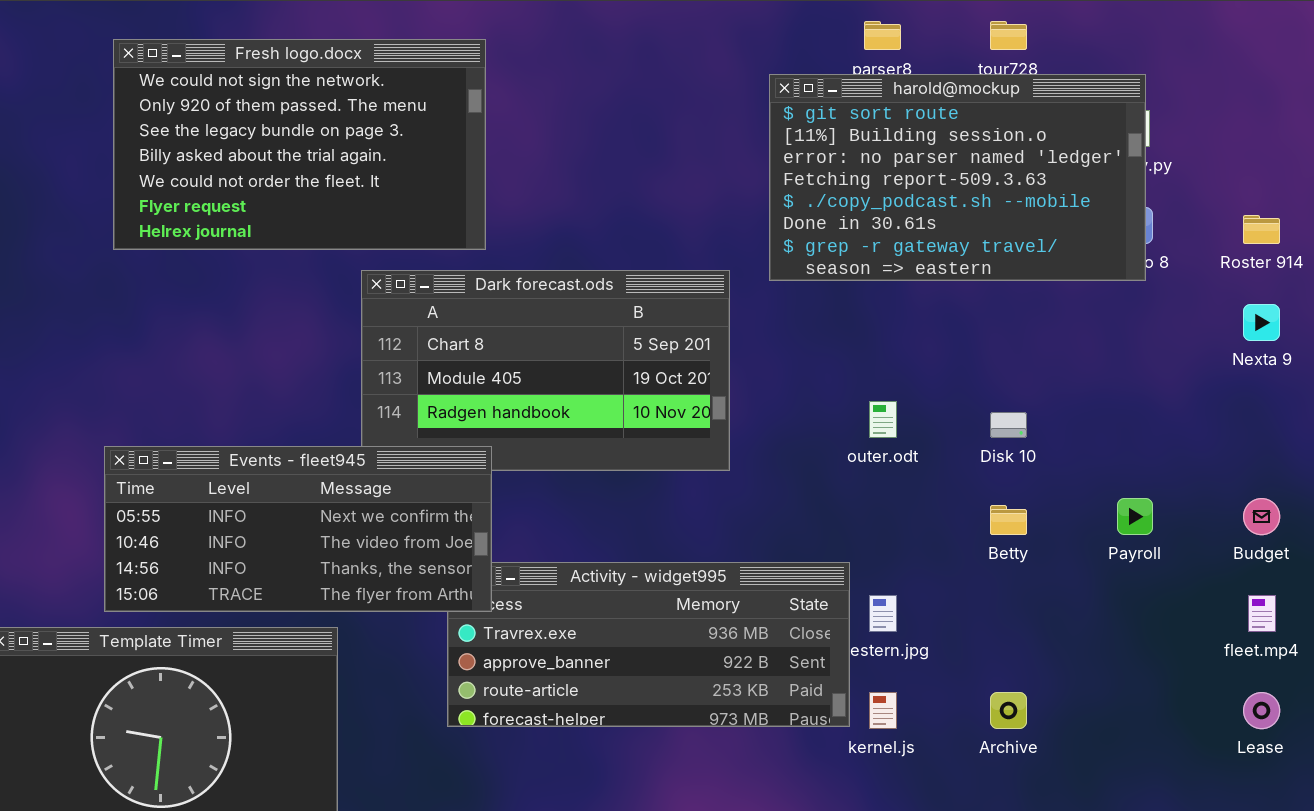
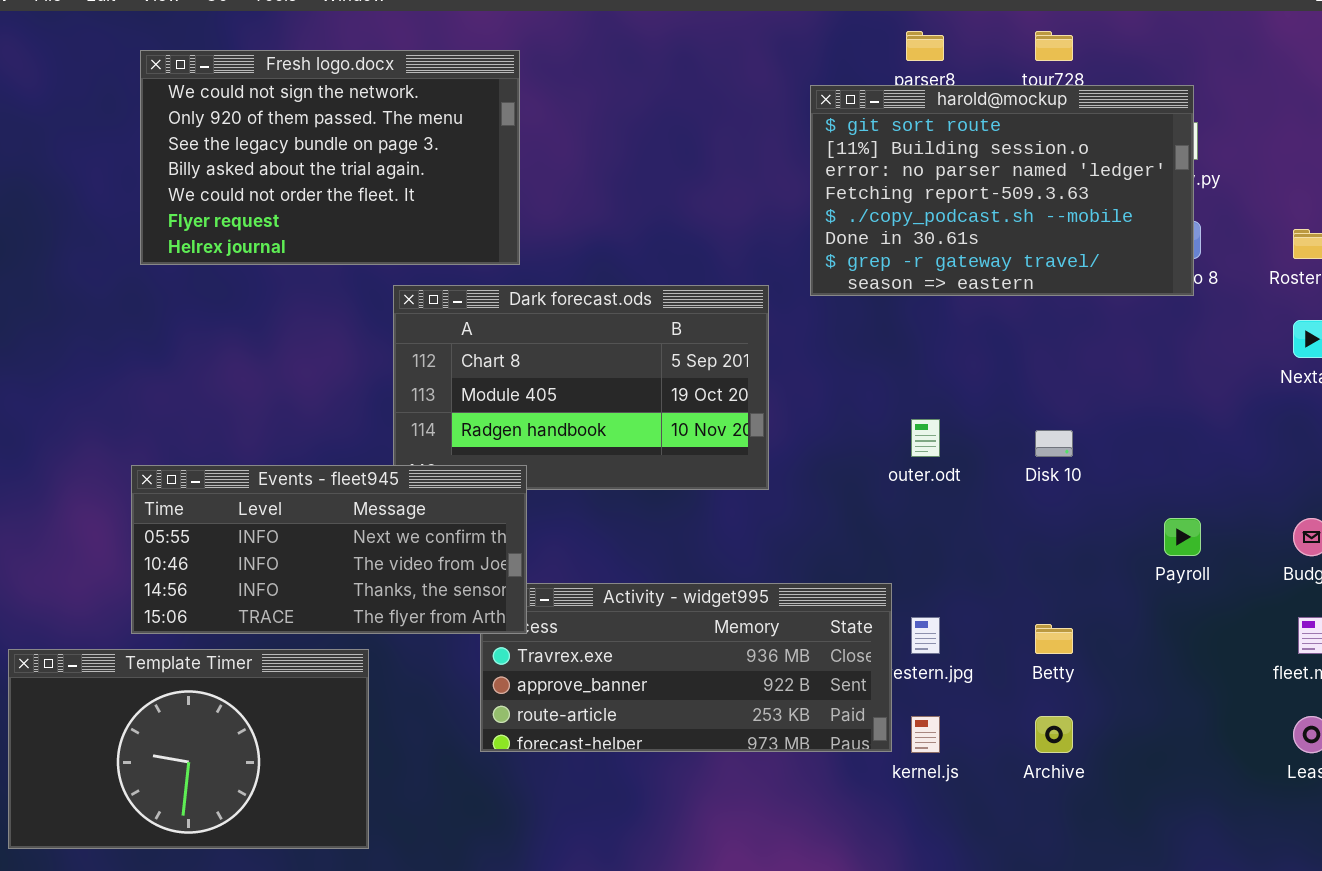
Betty: [990,505,1027,535] -> [1035,624,1073,654], moved

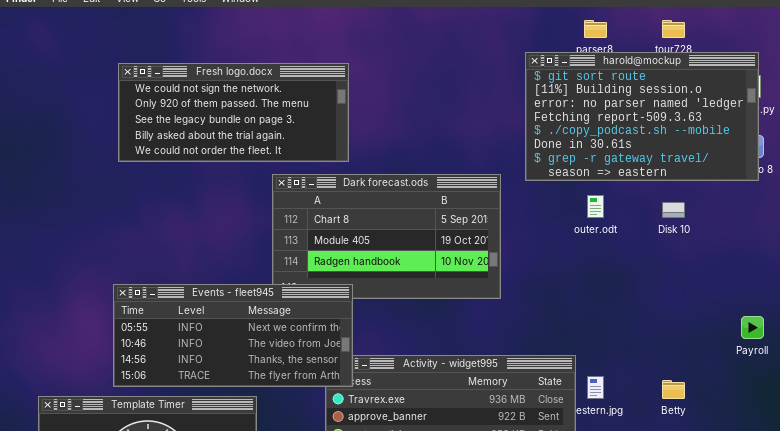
Fresh logo.docx: [140,50,520,265] -> [118,63,349,162], resized
outer.odt: [911,419,940,457] -> [587,195,604,218], moved
Disk 10: [1035,430,1073,457] -> [662,202,685,218], moved

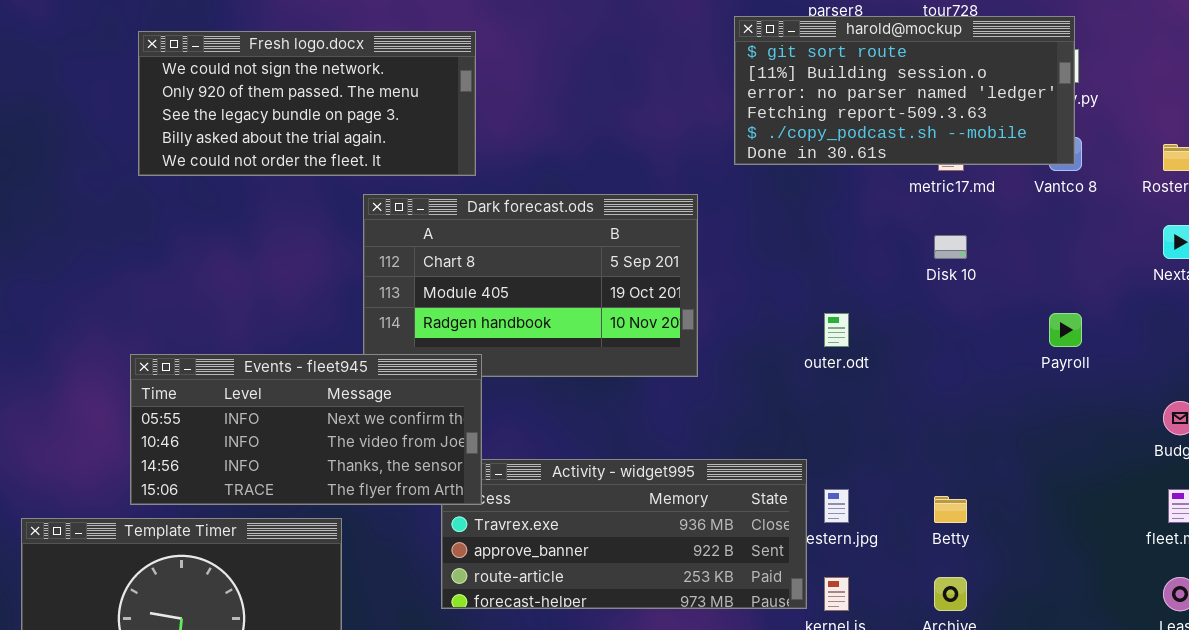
harold@mockup: [525,52,759,181] -> [734,16,1075,165], resized
outer.odt: [587,195,604,218] -> [824,313,849,347], moved
Payroll: [741,316,764,339] -> [1049,313,1082,347], moved

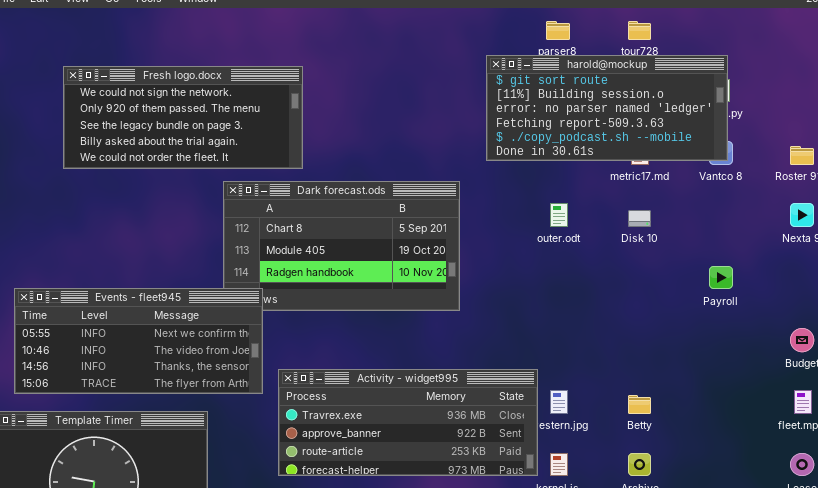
outer.odt: [824,313,849,347] -> [550,203,568,227], moved
Events - fleet945: [130,354,482,505] -> [14,288,263,394], moved

